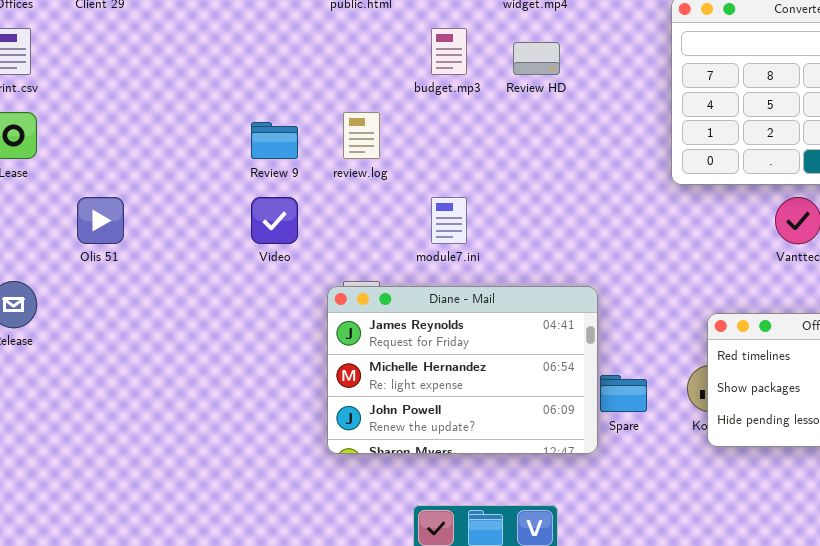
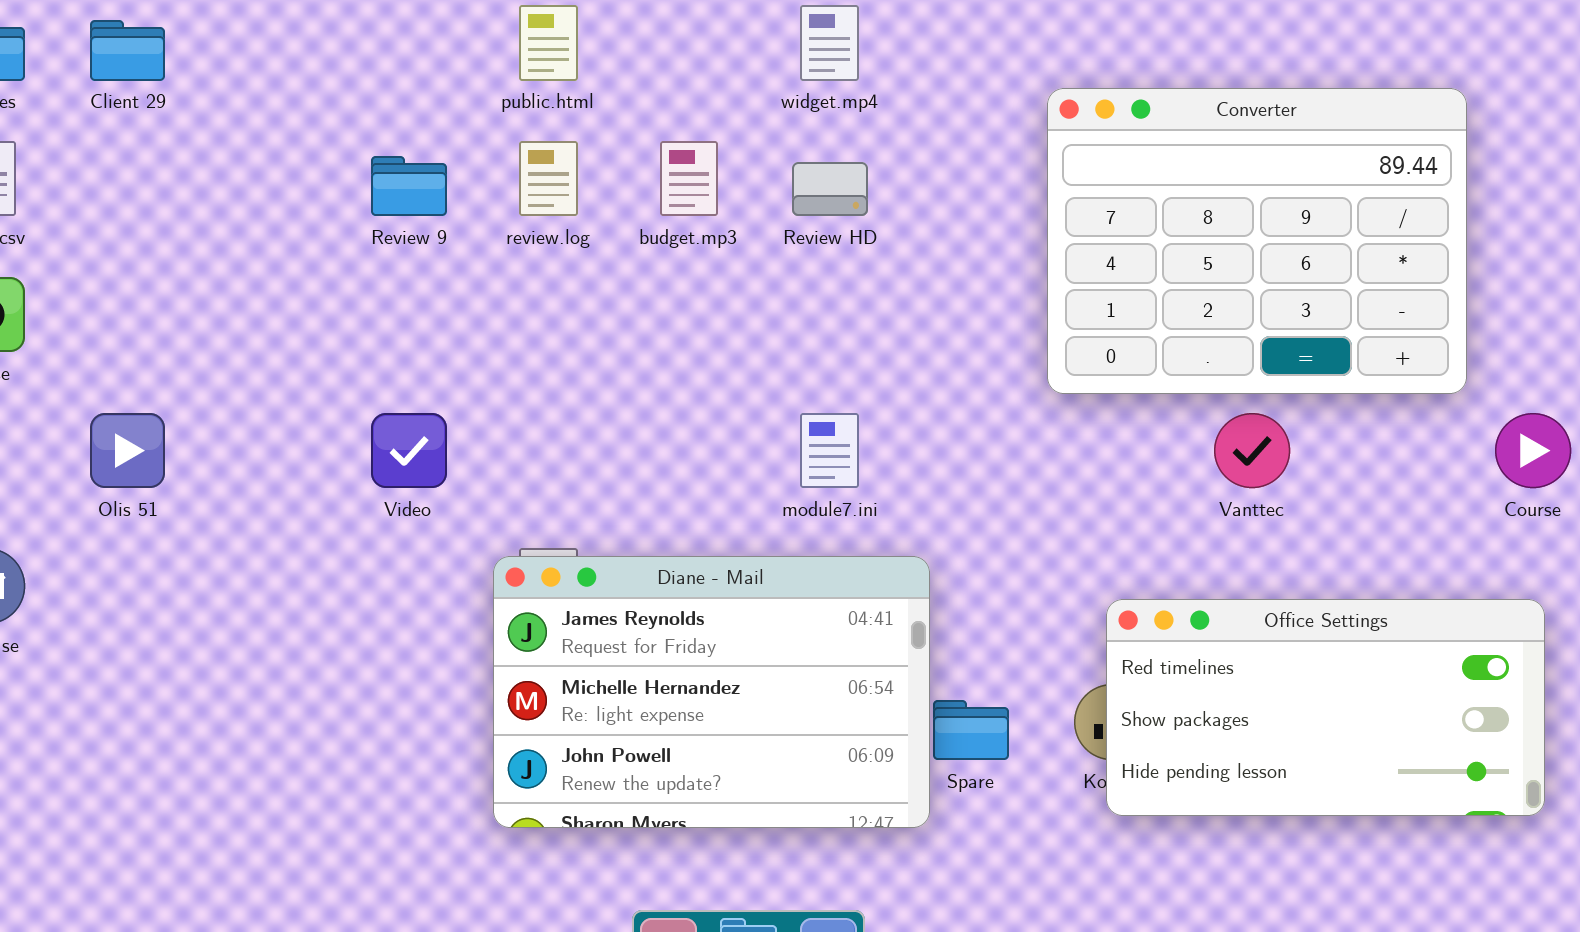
review.log: [343,112,380,159] -> [519,141,578,216], moved
Review 9: [251,122,298,159] -> [371,156,447,216], moved
module7.ini: [431,197,467,244] -> [800,413,859,488], moved

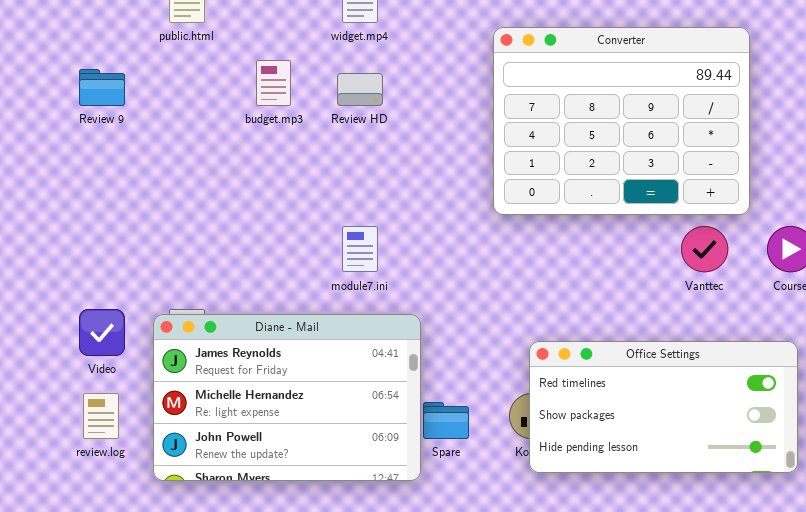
review.log: [519,141,578,216] -> [83,393,119,439], moved
Video: [371,413,447,488] -> [79,309,125,356], moved
Vanttec: [1214,413,1290,488] -> [681,226,728,272], moved

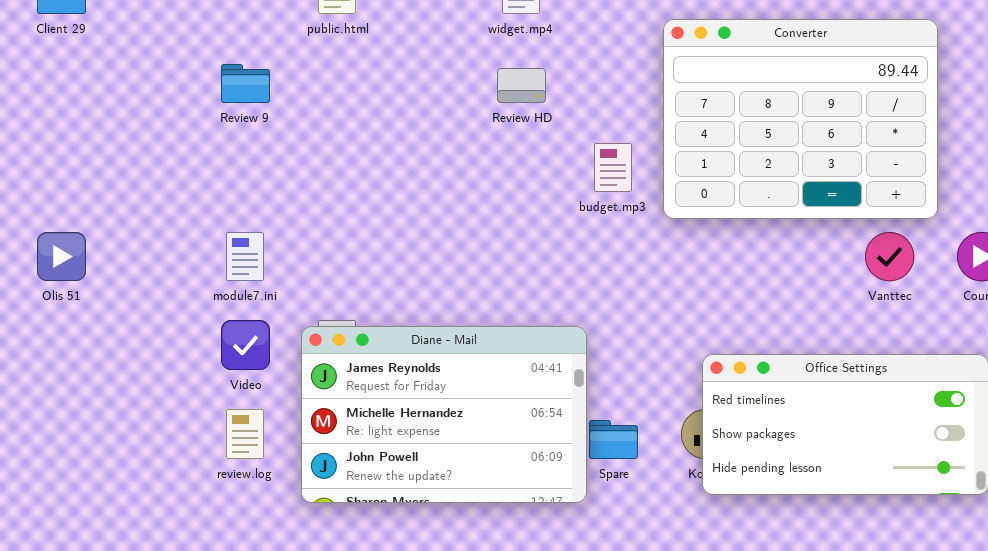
budget.mp3: [256,60,291,106] -> [594,143,632,192], moved
module7.ini: [342,226,378,272] -> [226,232,264,281], moved

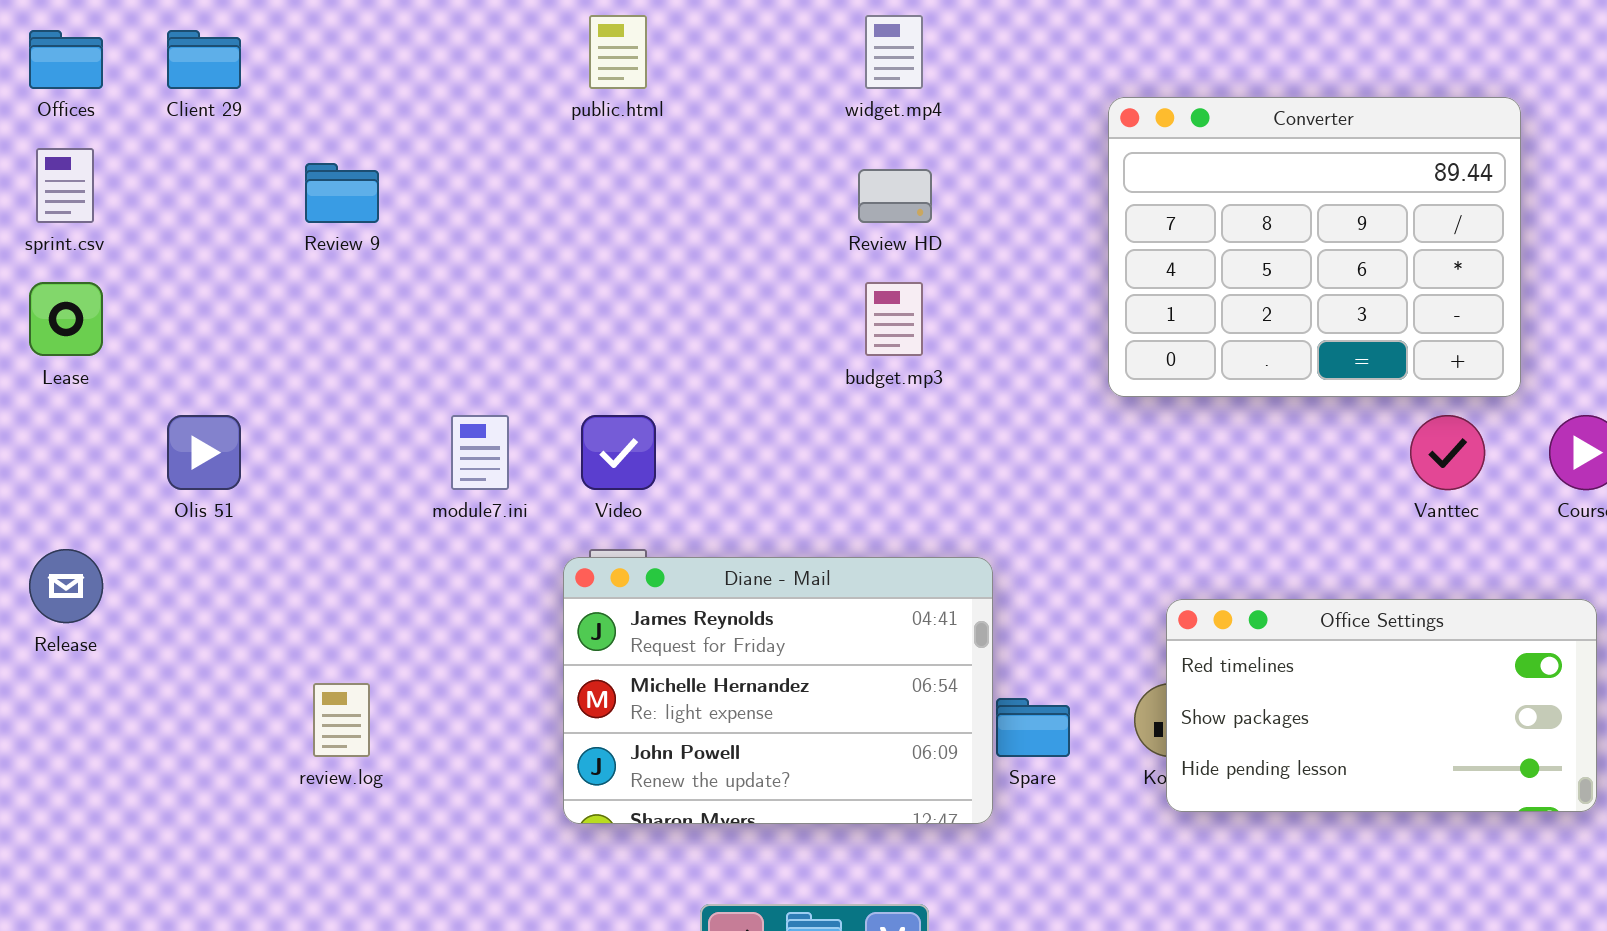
Review 9: [221,64,270,103] -> [305,163,379,223], moved
budget.mp3: [594,143,632,192] -> [865,282,923,356], moved
Video: [221,320,270,370] -> [581,415,656,490], moved
review.log: [226,409,264,459] -> [313,683,370,757], moved

